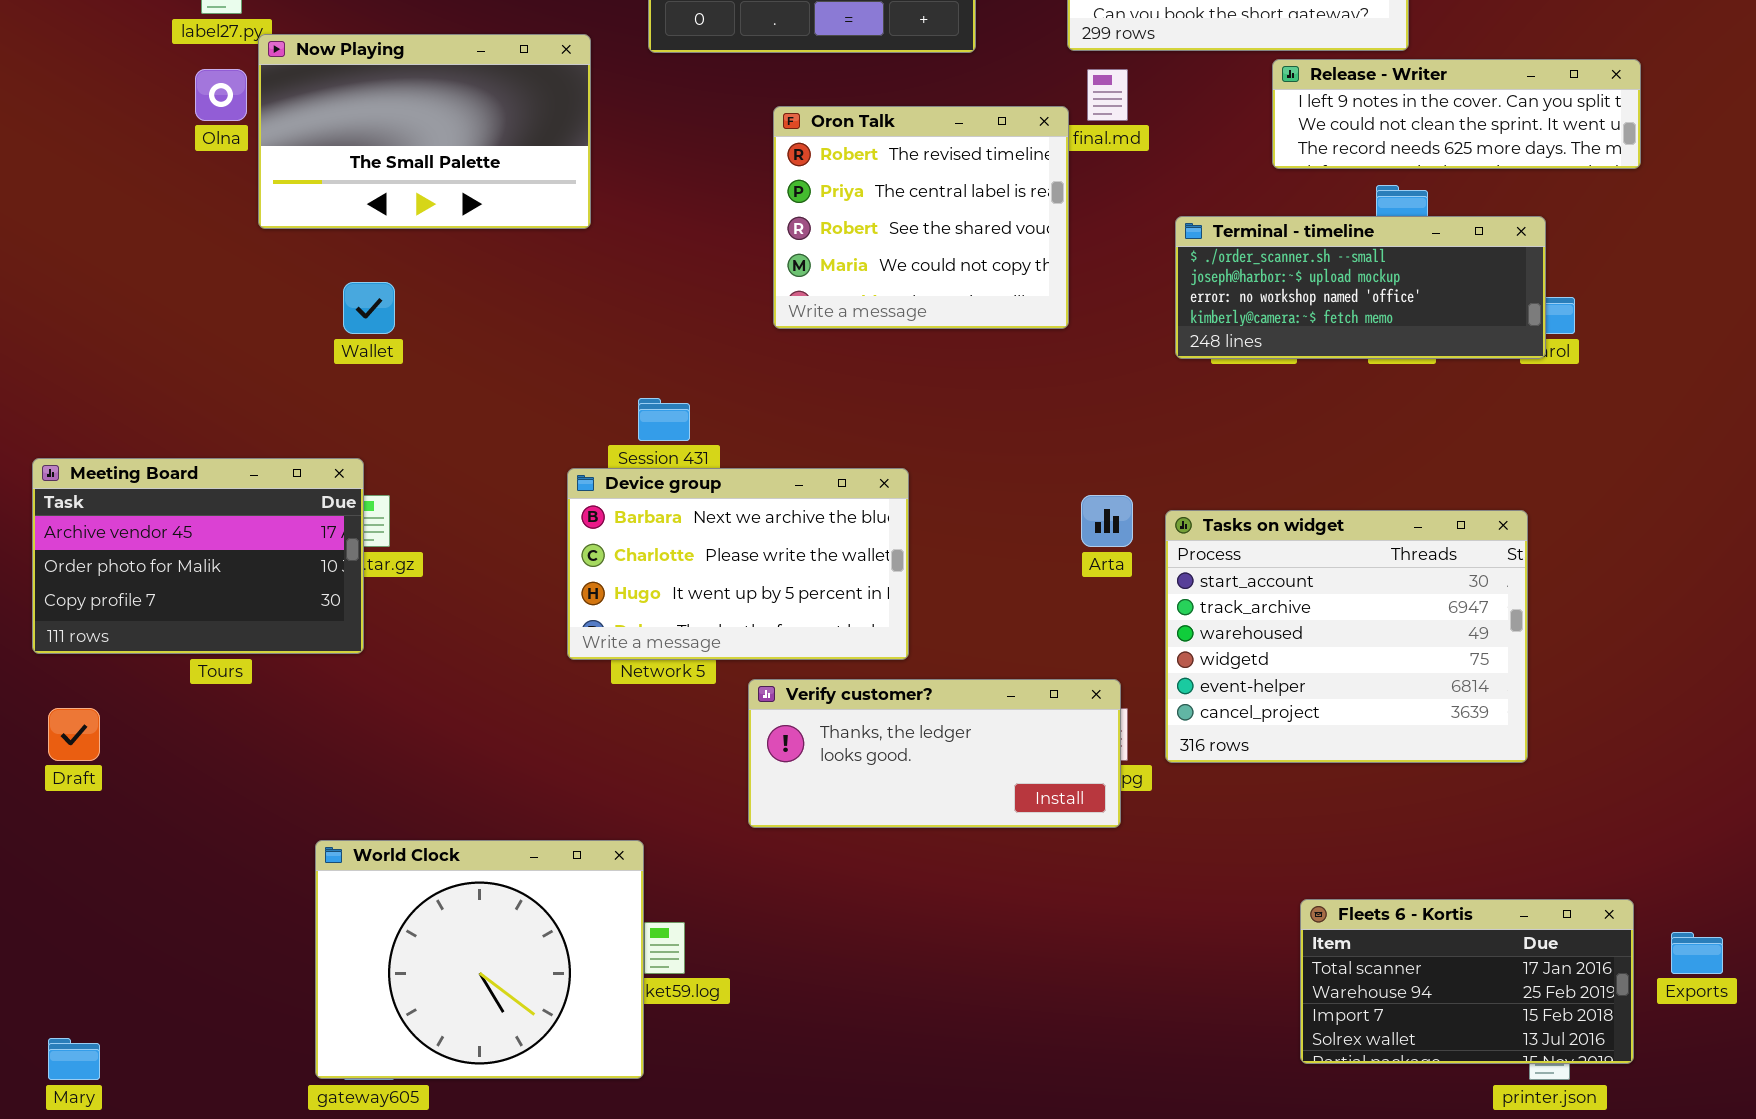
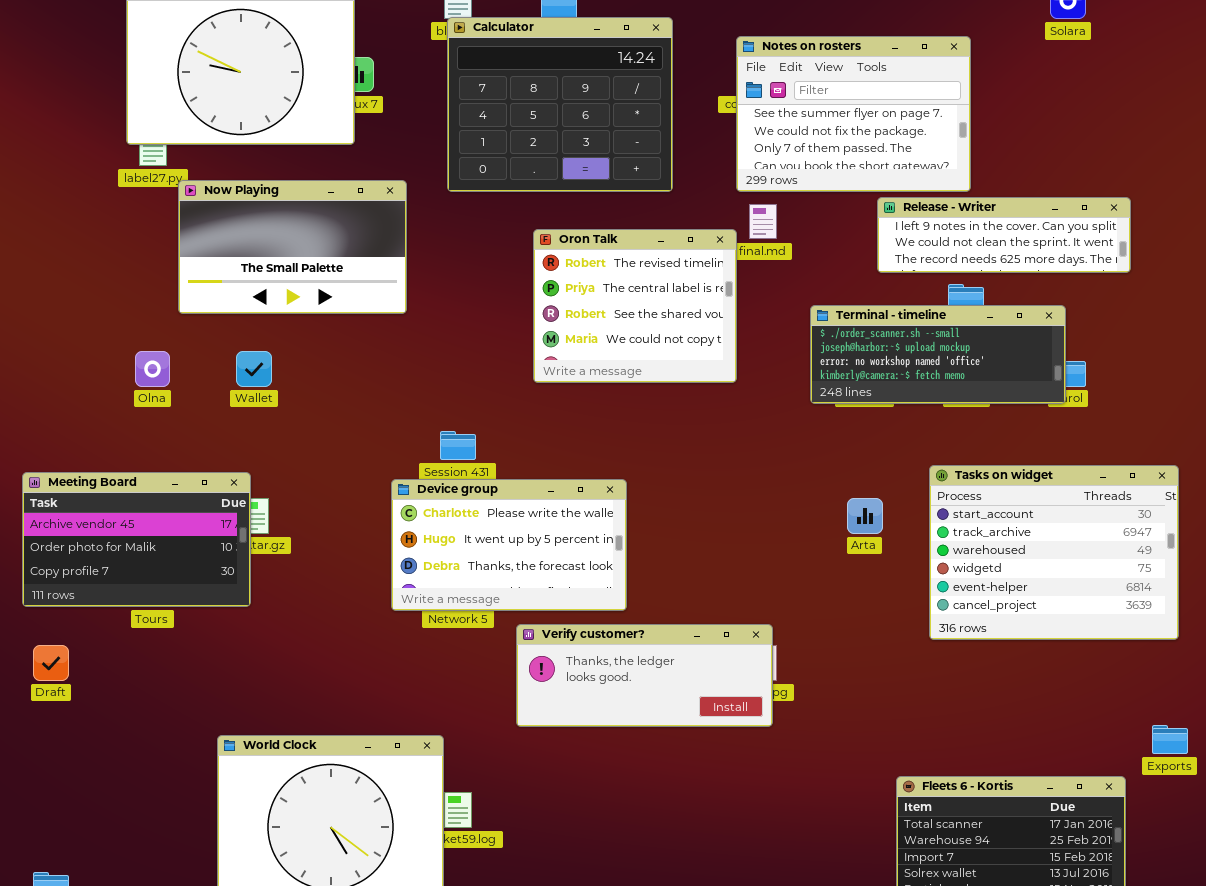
Olna: [195,69,247,121] -> [135,351,170,387], moved
Device group: [567,468,909,660] -> [391,479,627,611], scrolled down 1 row
Arta: [1081,495,1133,547] -> [847,498,883,534], moved
Tasks on widget: [1165,510,1528,763] -> [929,465,1179,640], moved
Exports: [1671,932,1723,974] -> [1152,725,1188,754], moved

